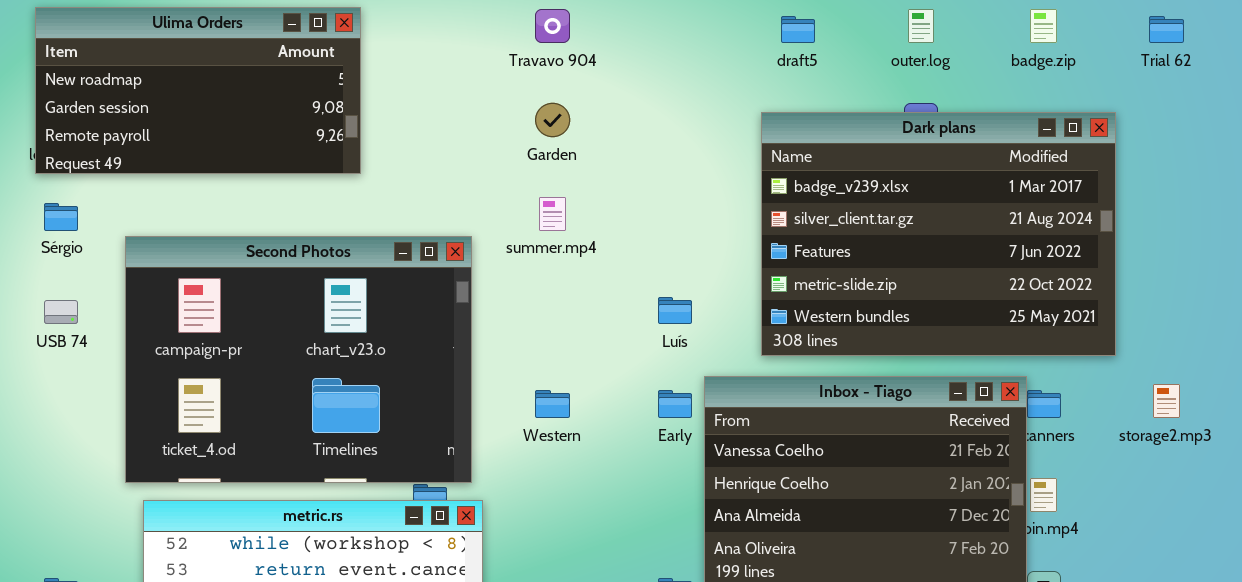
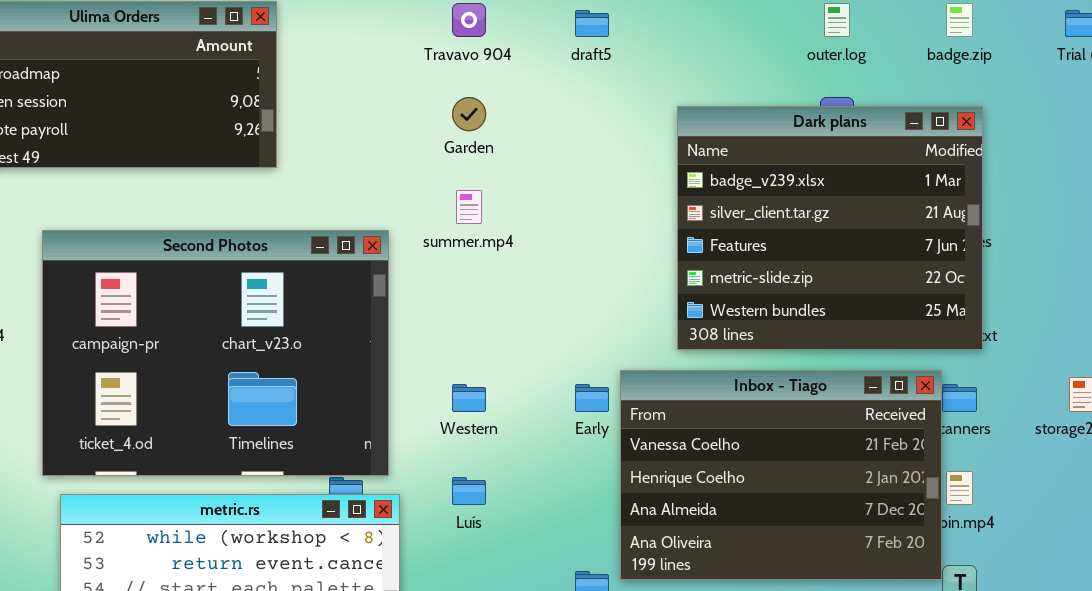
draft5: [781,16,815,43] -> [575,10,609,37], moved
Dark plans: [761,112,1116,356] -> [677,106,983,350], resized
Luís: [658,297,692,324] -> [452,477,486,505], moved

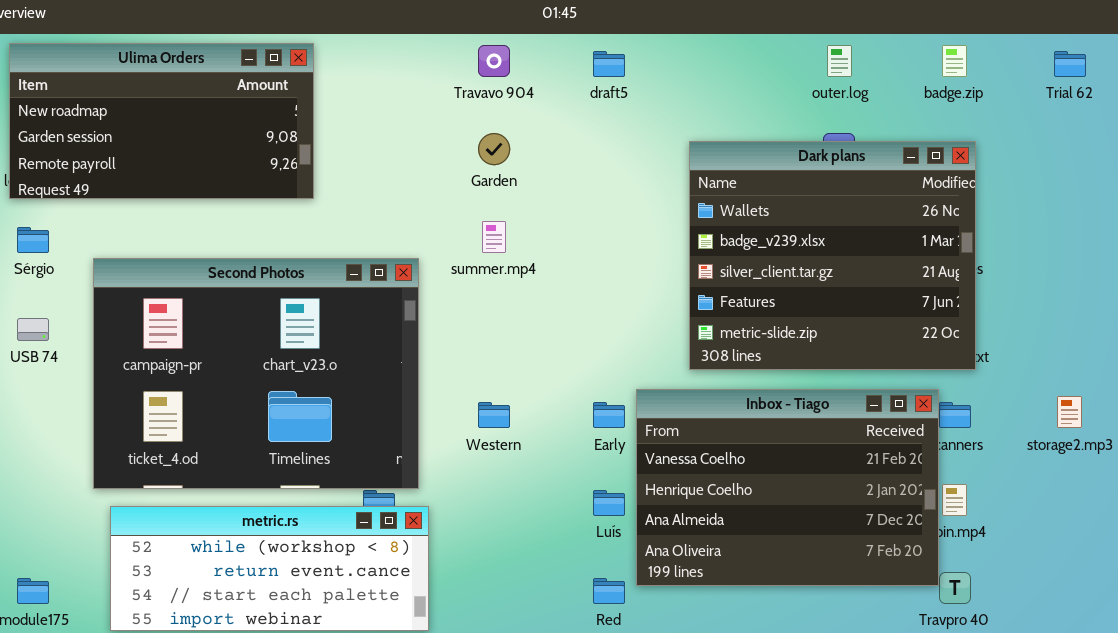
Dark plans: [677,106,983,350] -> [689,141,976,370], scrolled up 1 row
Luís: [452,477,486,505] -> [593,490,625,516], moved

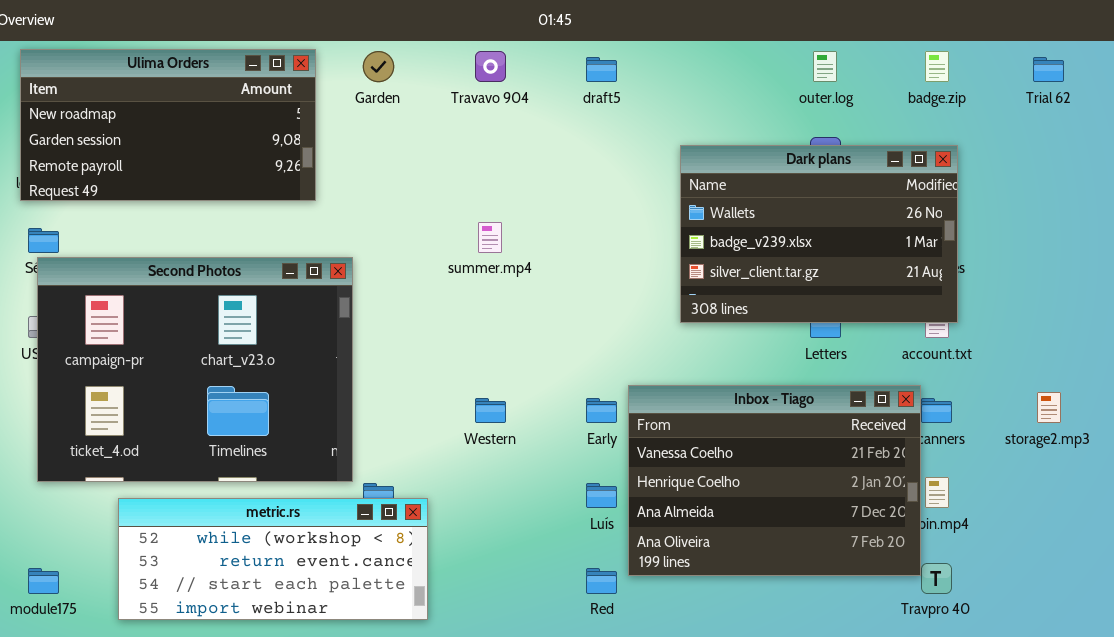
Garden: [478,133,510,165] -> [363,51,394,82], moved
Dark plans: [689,141,976,370] -> [680,145,958,323], resized
Second Photos: [93,258,419,489] -> [37,257,353,482], moved

